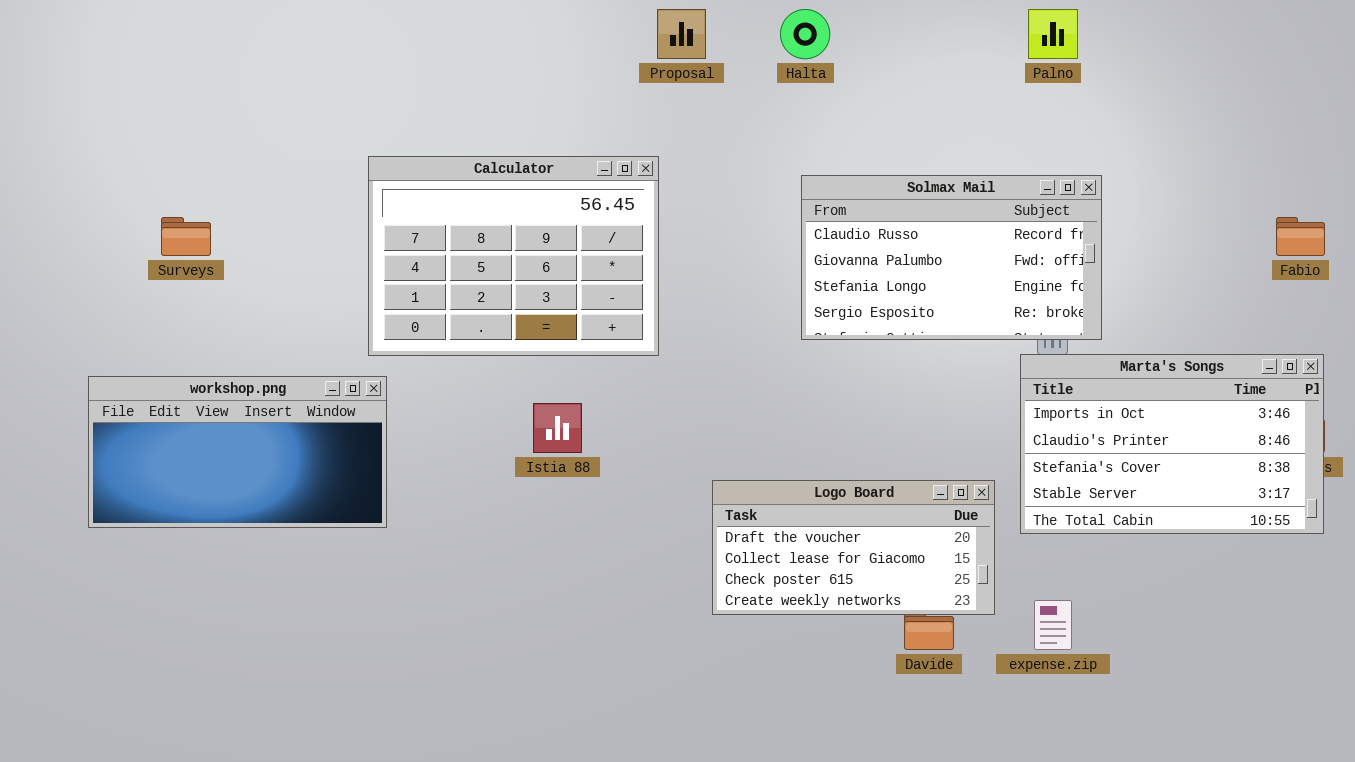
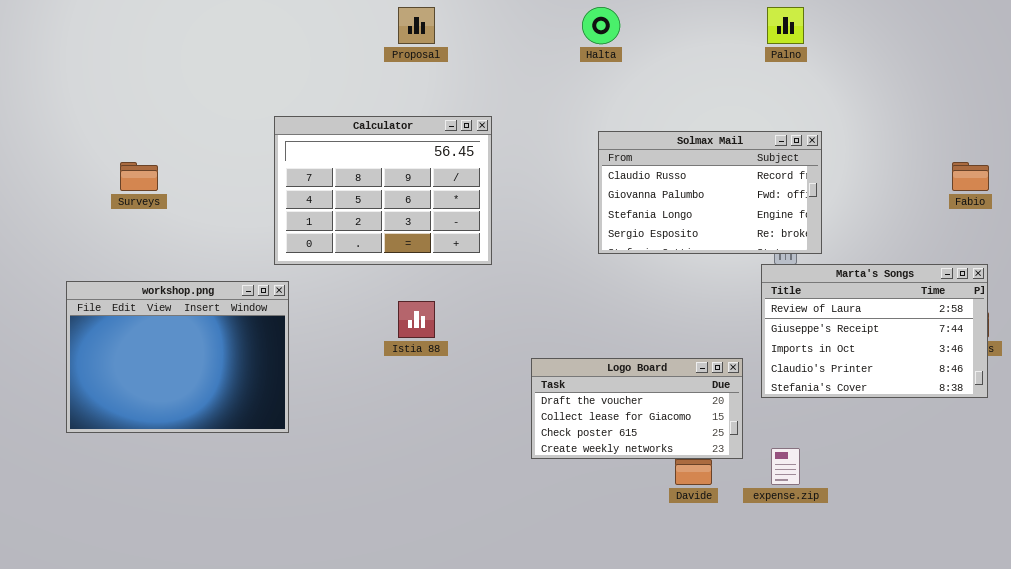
Proposal: [657,9,706,59] -> [398,7,435,44], moved
Marta's Songs: [1020,354,1324,534] -> [761,264,988,398], scrolled up 2 rows
workshop.png: [88,376,387,528] -> [66,281,289,433], resized

